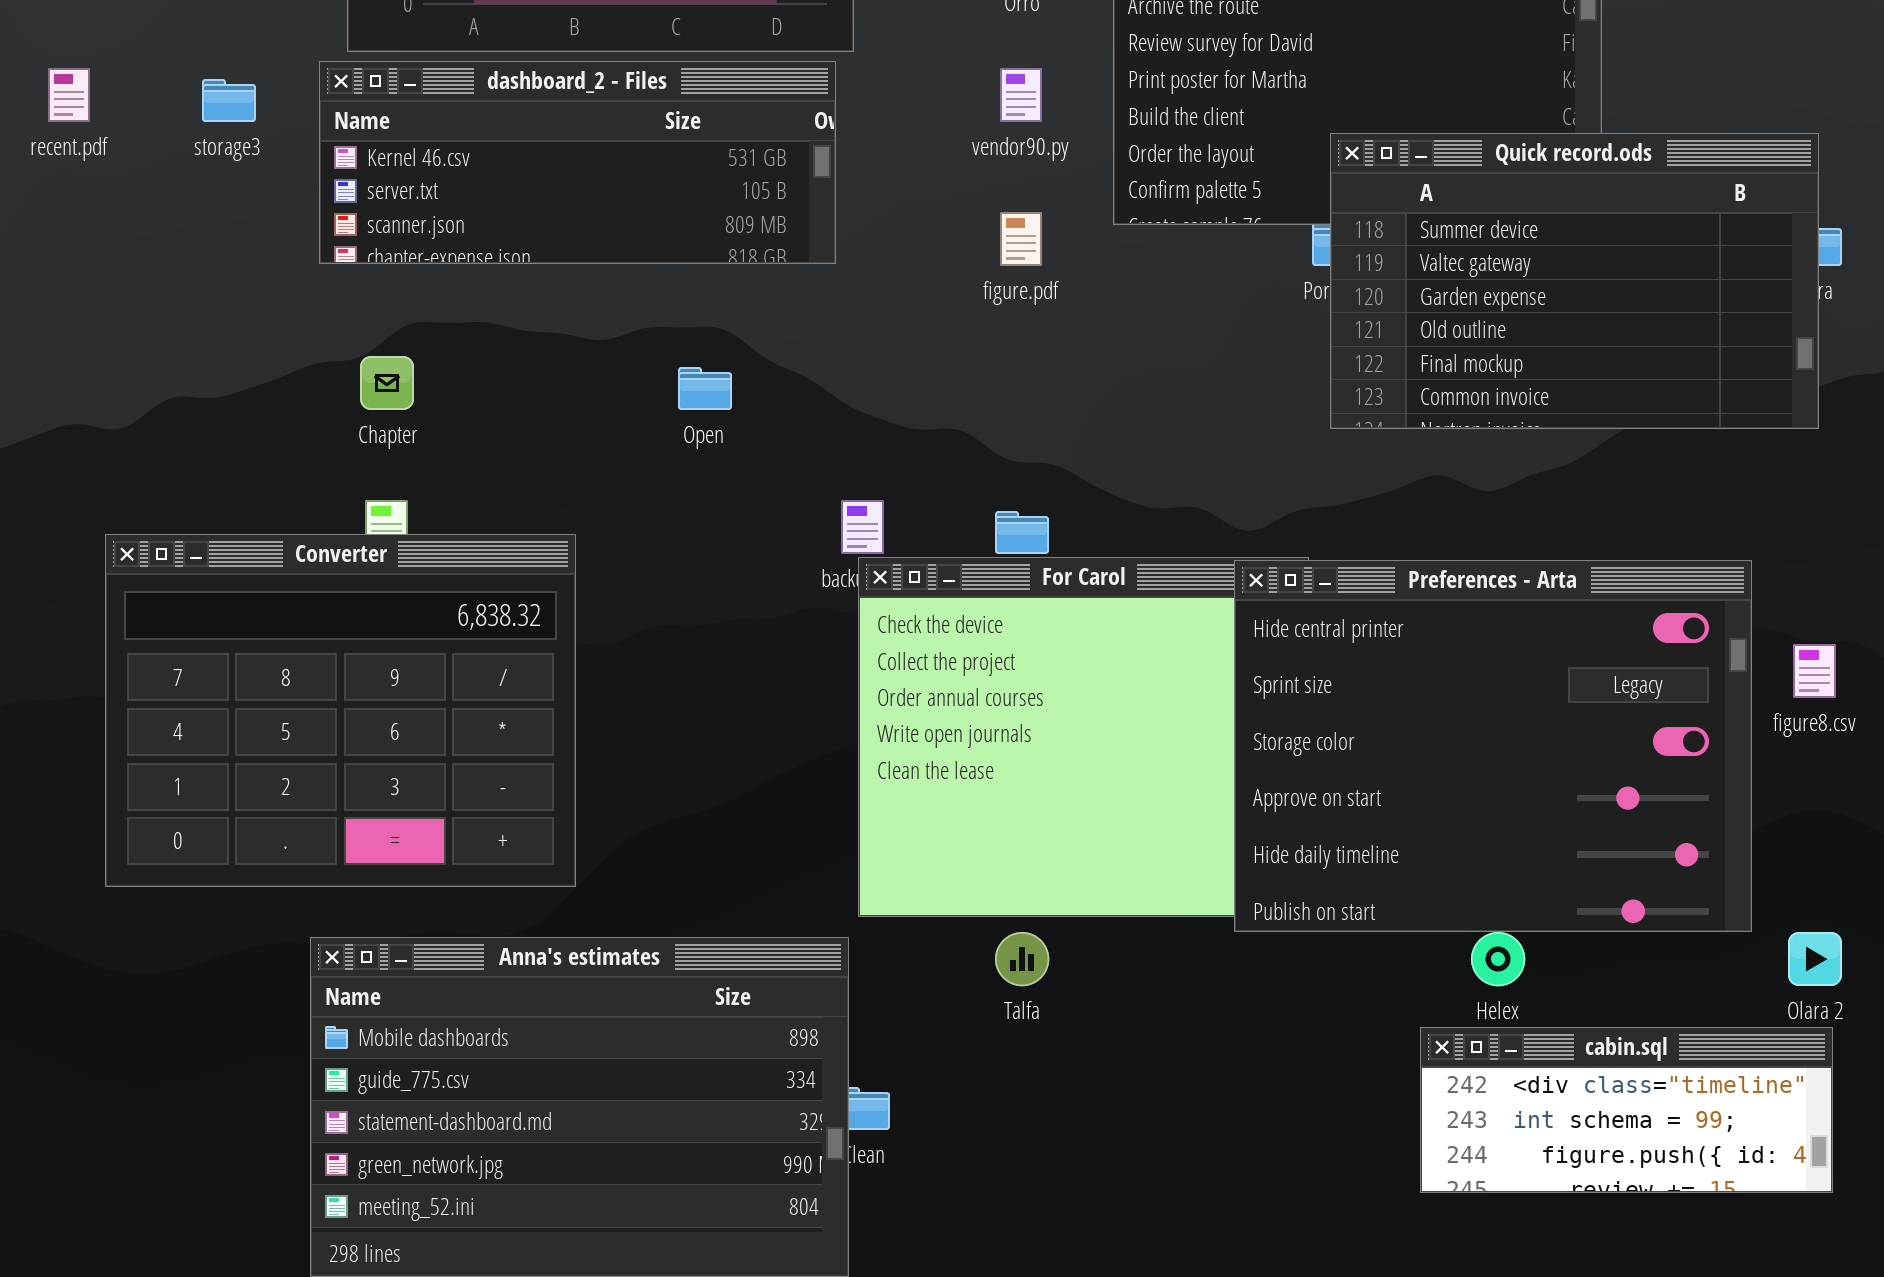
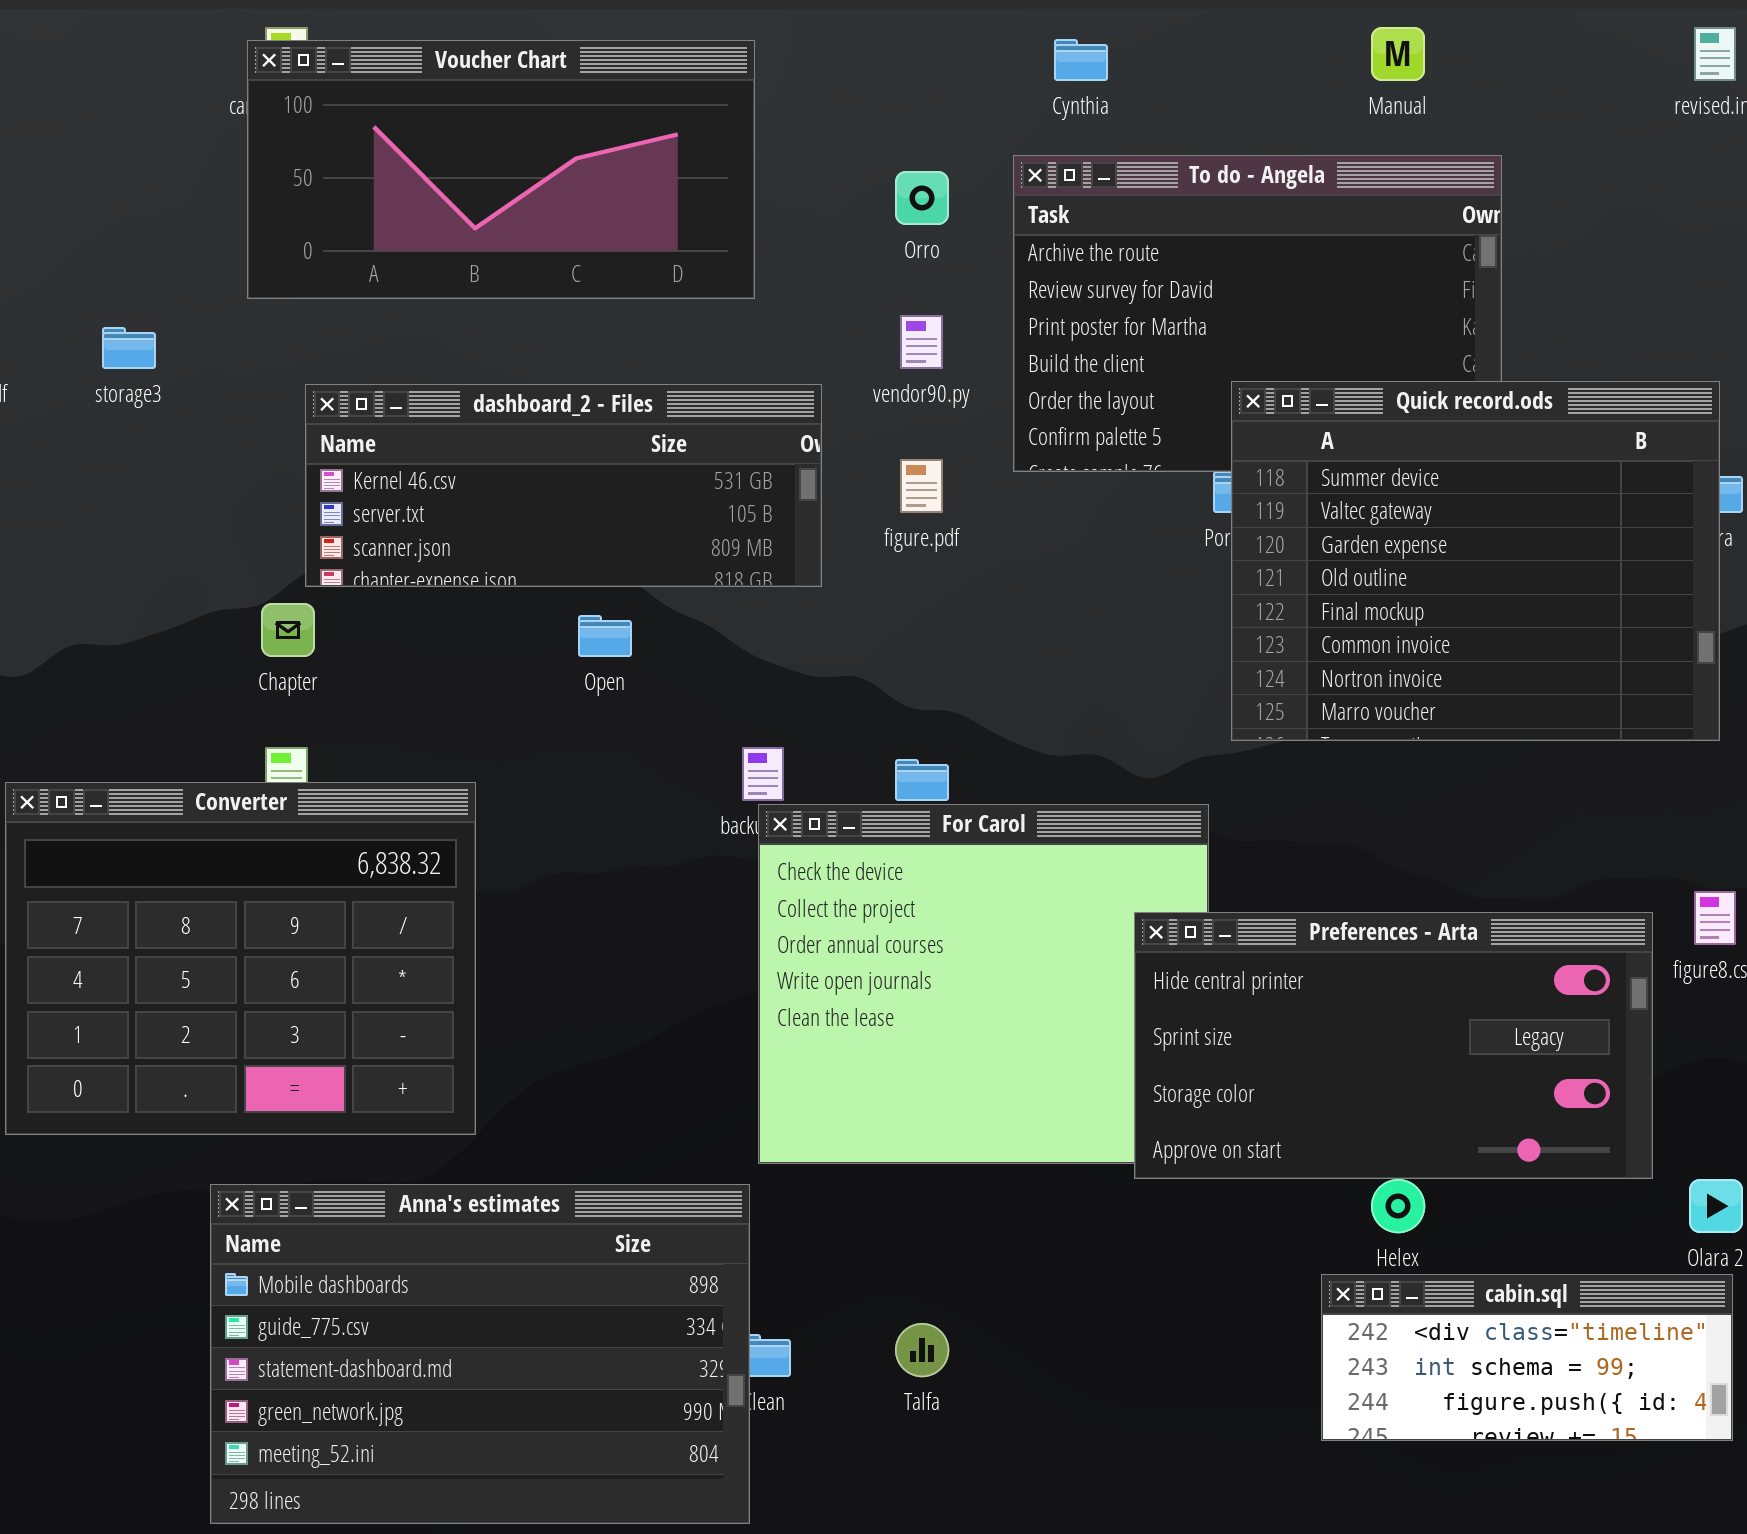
dashboard_2 - Files: [319,61,836,264] -> [305,384,822,587], moved
Quick record.ods: [1330,133,1819,429] -> [1231,381,1720,741], resized
Preferences - Arta: [1234,560,1752,932] -> [1134,912,1653,1179], resized
Talfa: [995,932,1049,986] -> [895,1323,949,1377], moved

